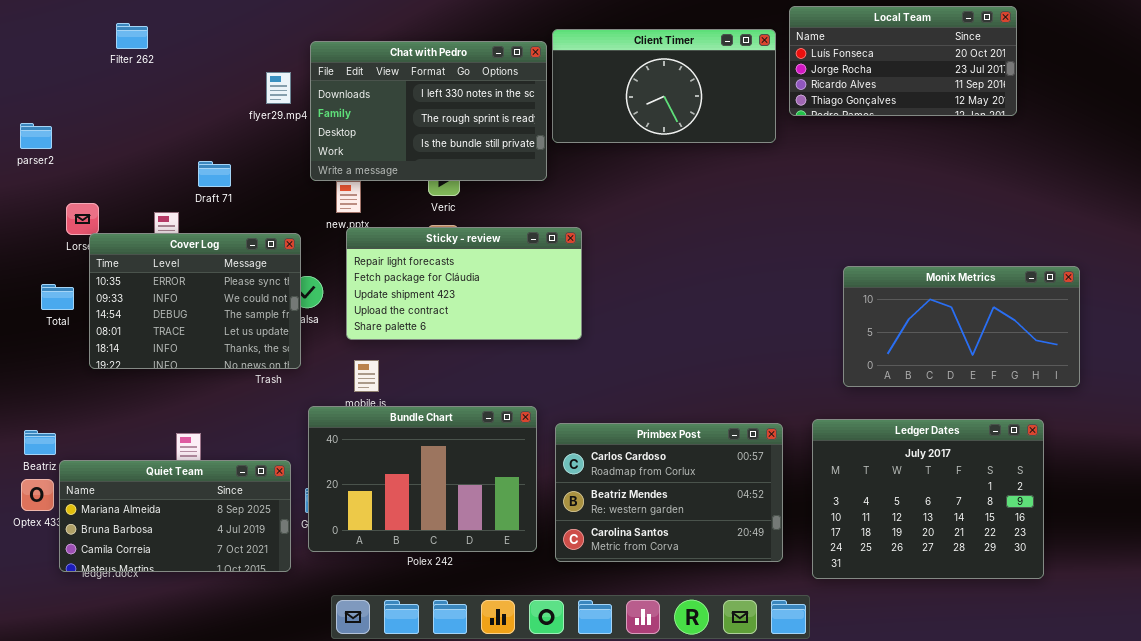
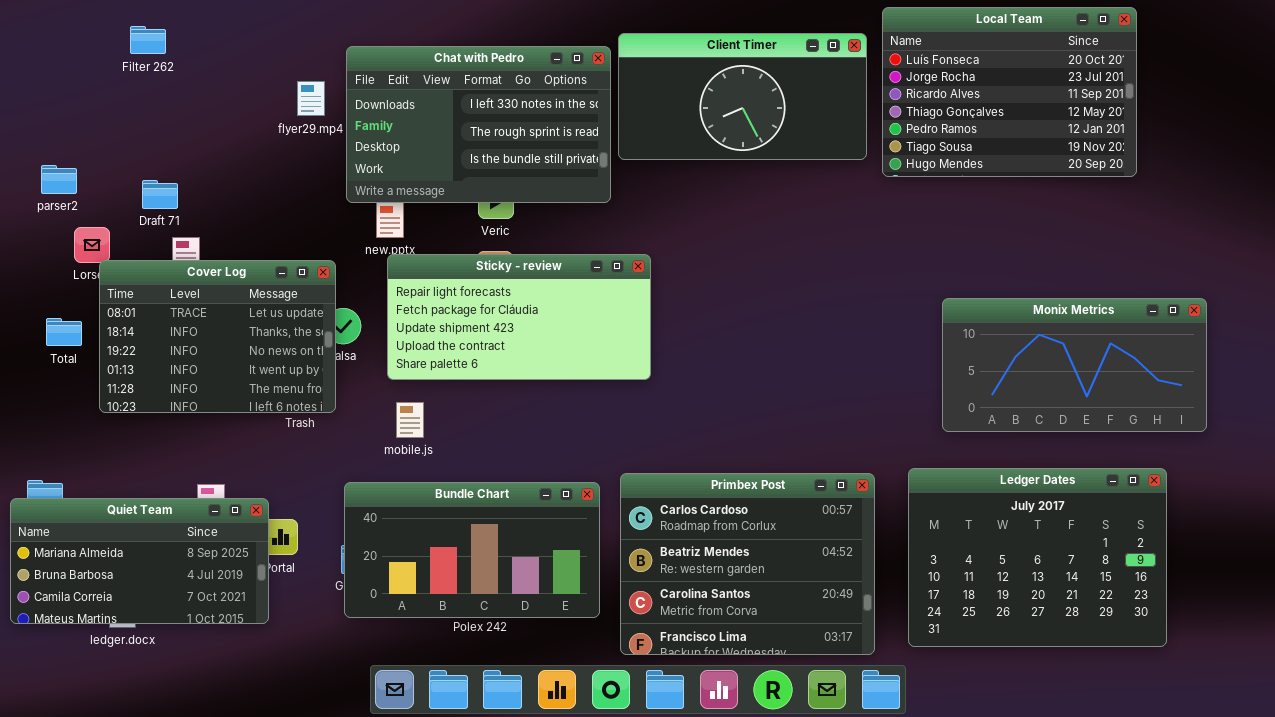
Local Team: [789,6,1017,116] -> [882,7,1137,177], resized
parser2: [20,123,52,149] -> [41,165,77,194], moved
Draft 71: [198,161,231,187] -> [142,180,178,209], moved
Cover Log: [89,233,301,369] -> [99,260,336,413], scrolled down 3 rows
Bundle Chart: [308,406,537,552] -> [344,482,600,618], resized
Primbex Post: [555,423,783,562] -> [620,473,875,655], resized
Quiet Team: [59,460,291,572] -> [10,498,269,624], moved

